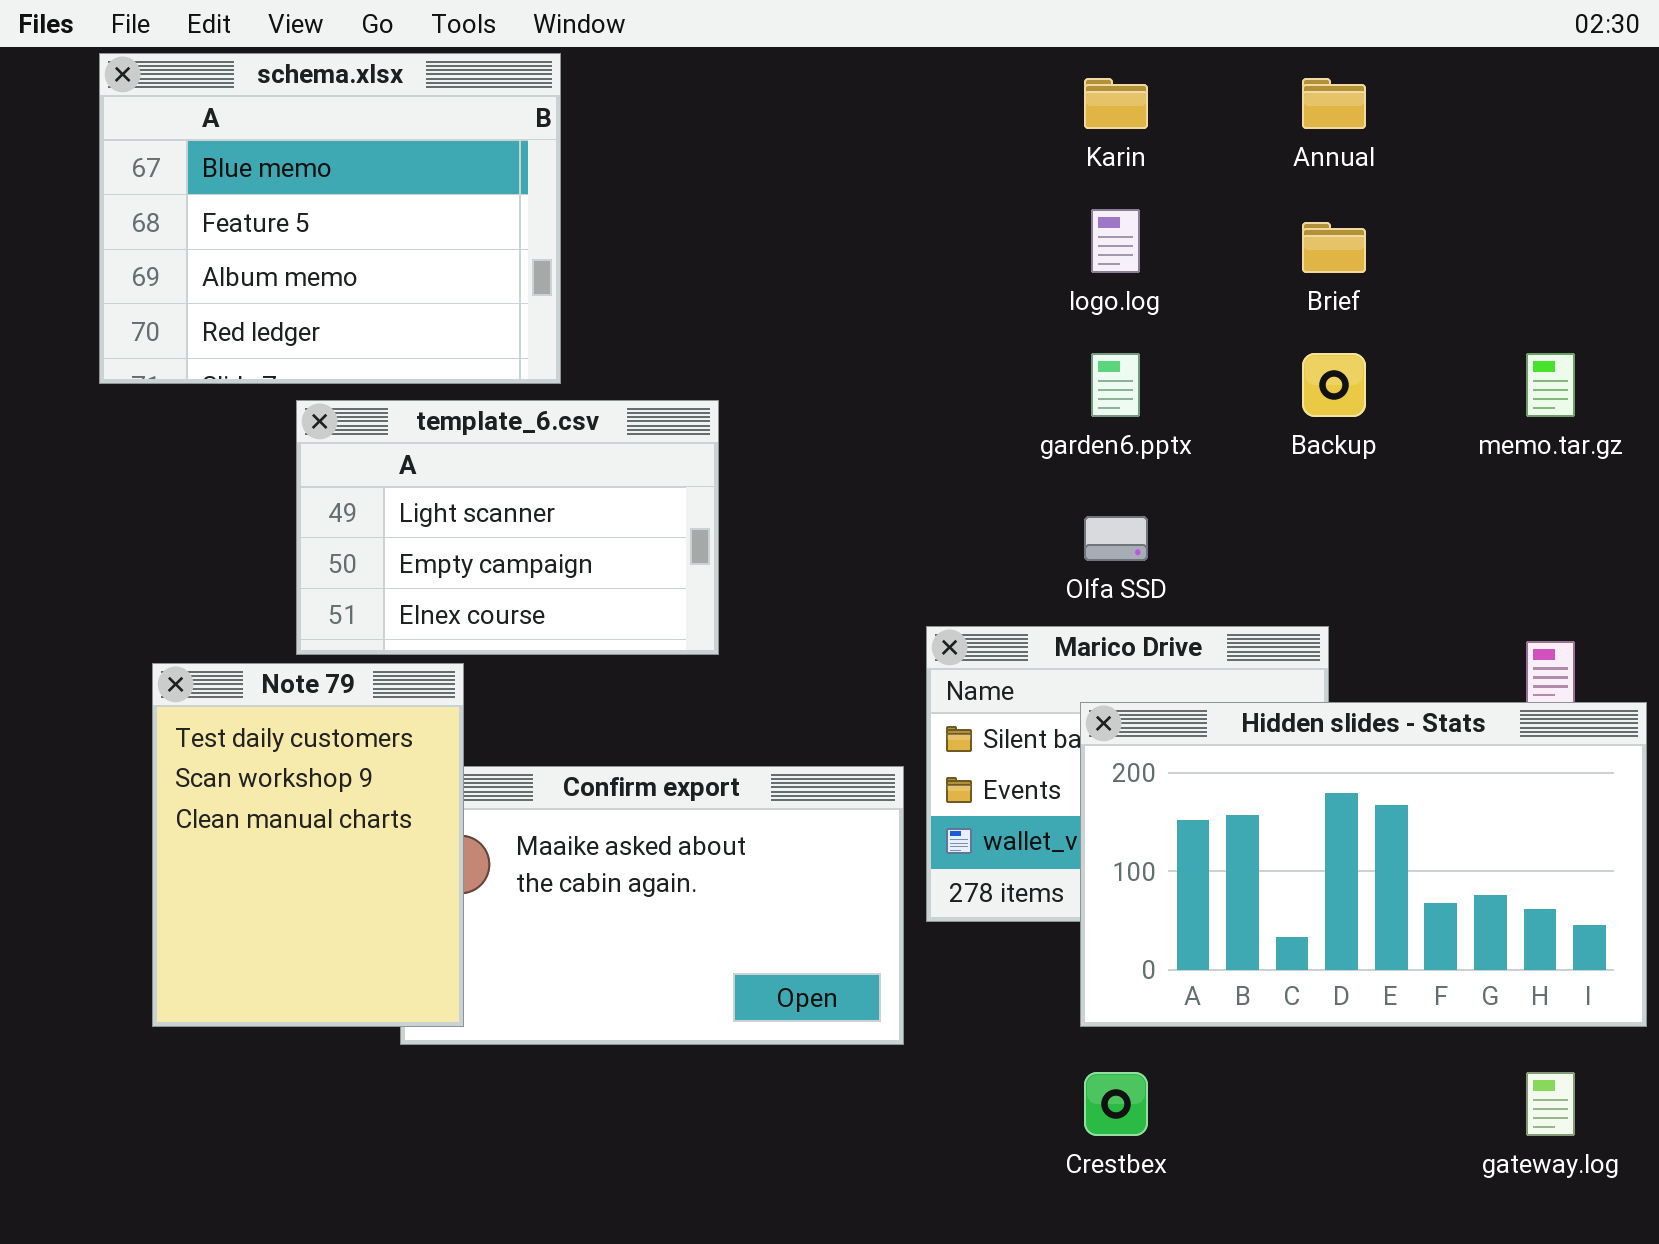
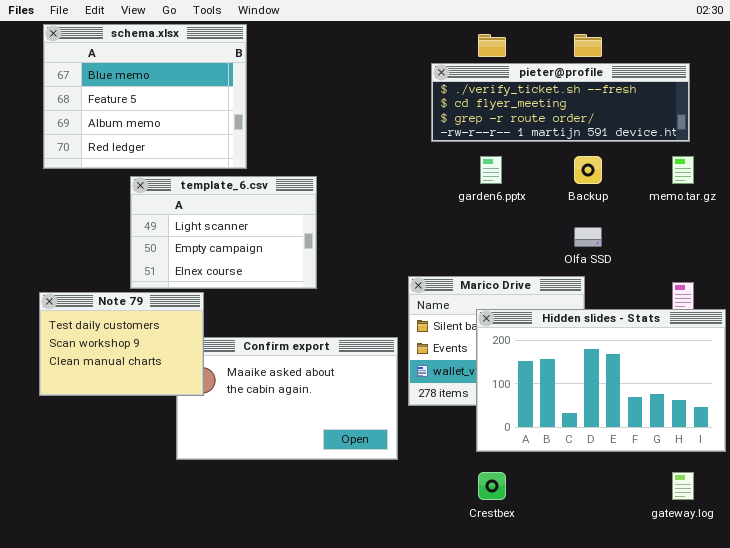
pieter@profile: none -> [431,63,690,142], opened
Olfa SSD: [1084,516,1148,561] -> [574,227,602,247], moved
Note 79: [152,663,464,1027] -> [39,292,204,396], resized

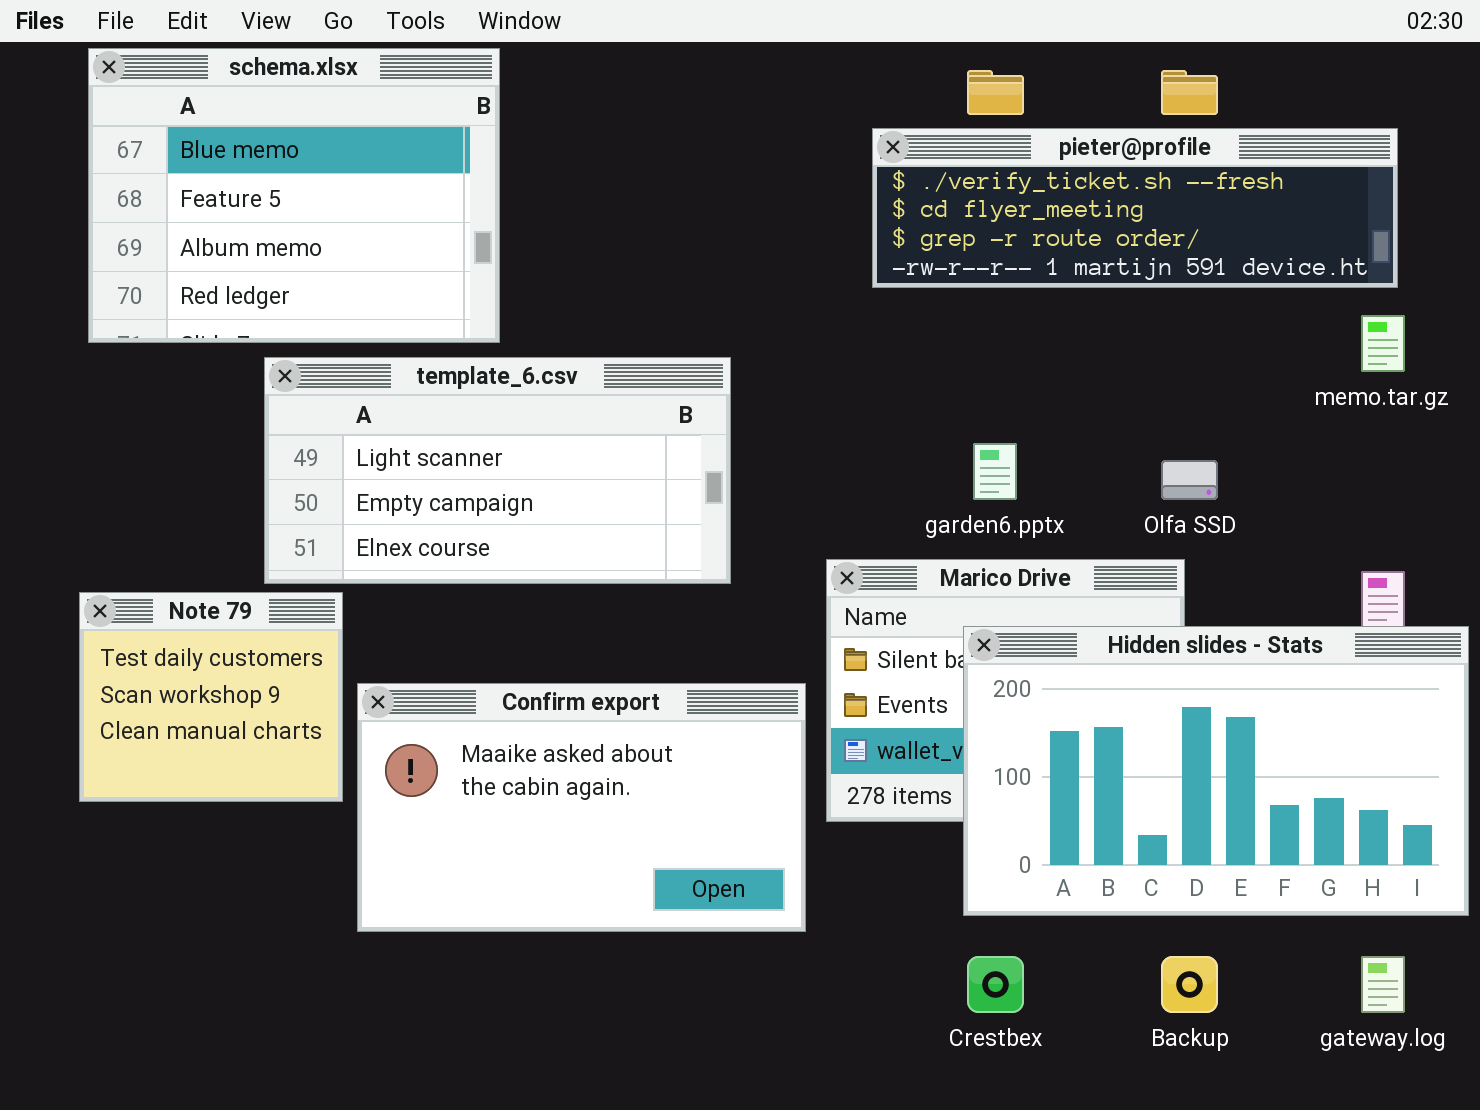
garden6.pptx: [480,156,502,184] -> [973,443,1017,500], moved
Backup: [574,156,602,184] -> [1161,956,1218,1013], moved
template_6.csv: [130,176,317,289] -> [264,357,731,584], resized
Note 79: [39,292,204,396] -> [79,592,343,802], resized

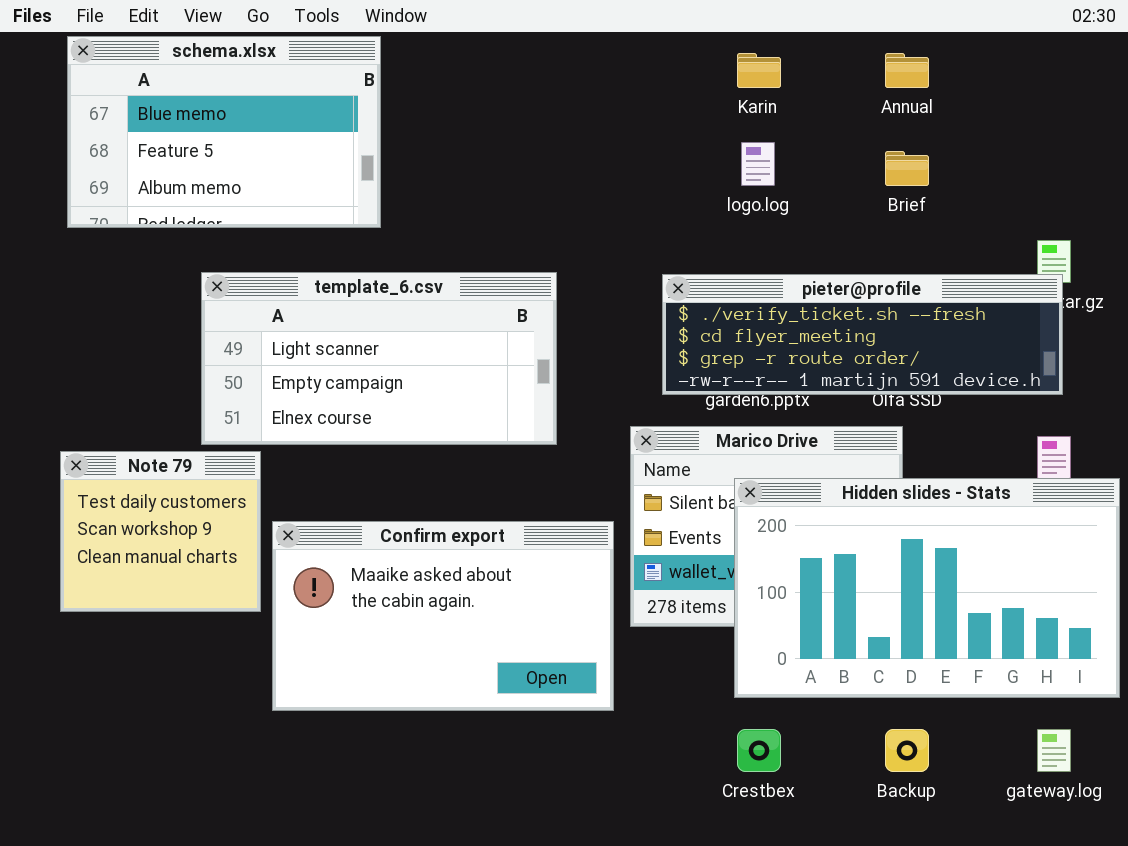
schema.xlsx: [88,48,500,343] -> [67,36,381,228], resized
pieter@profile: [872,128,1398,288] -> [662,274,1063,395], moved

